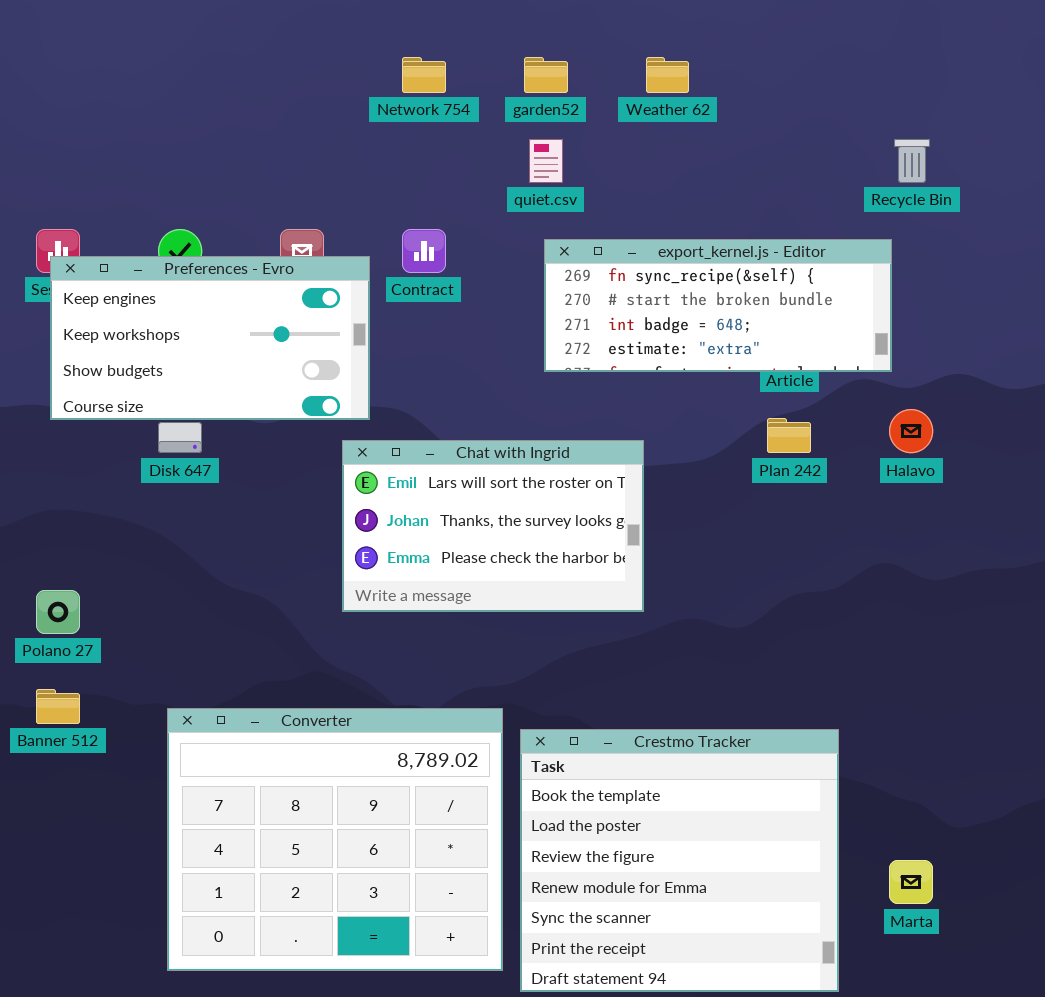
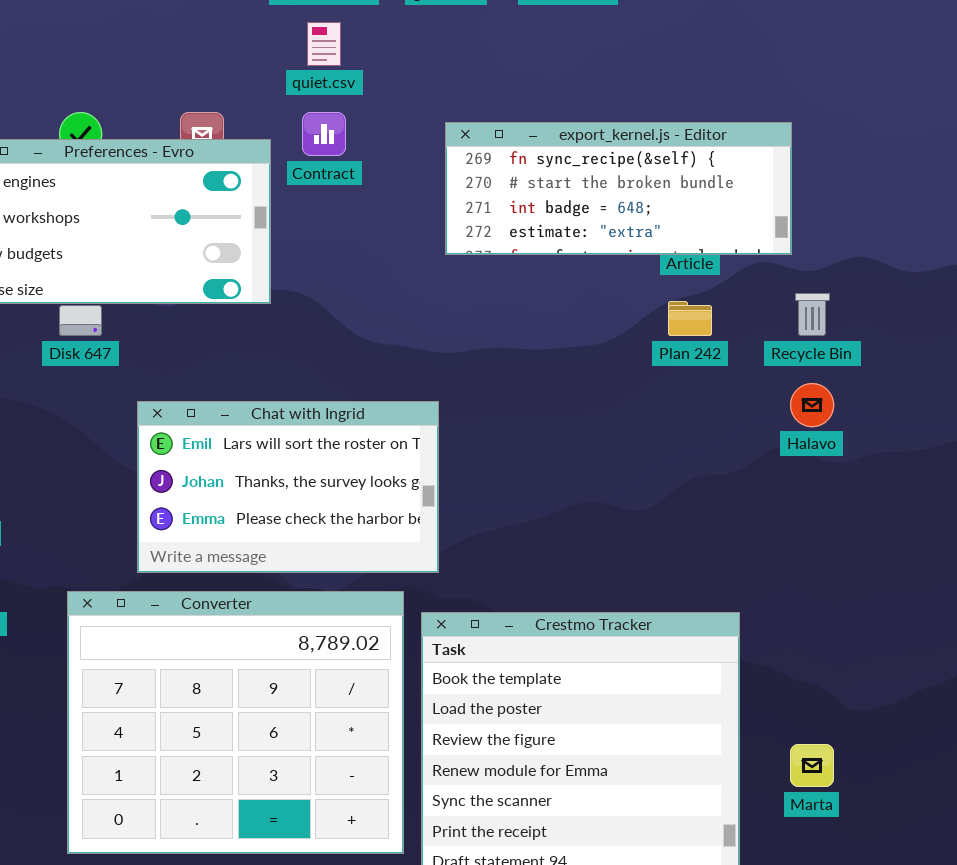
quiet.csv: [529,139,563,183] -> [307,22,341,66], moved
Recycle Bin: [894,139,930,183] -> [795,293,830,336], moved
Halavo: [889,409,933,453] -> [790,383,834,427], moved
Chat with Ingrid: [342,440,644,612] -> [137,401,439,573], moved

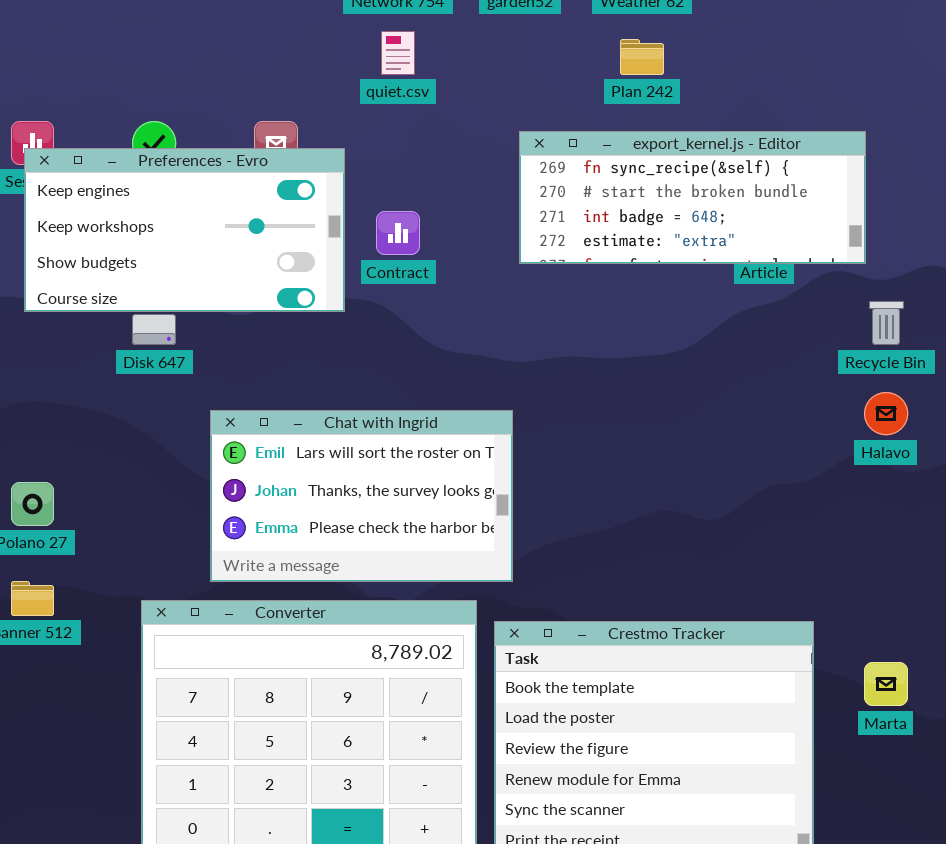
Contract: [302,112,346,156] -> [376,211,420,255], moved
Plan 242: [668,301,712,336] -> [620,39,664,75], moved
Marta: [790,744,834,787] -> [864,662,908,706], moved

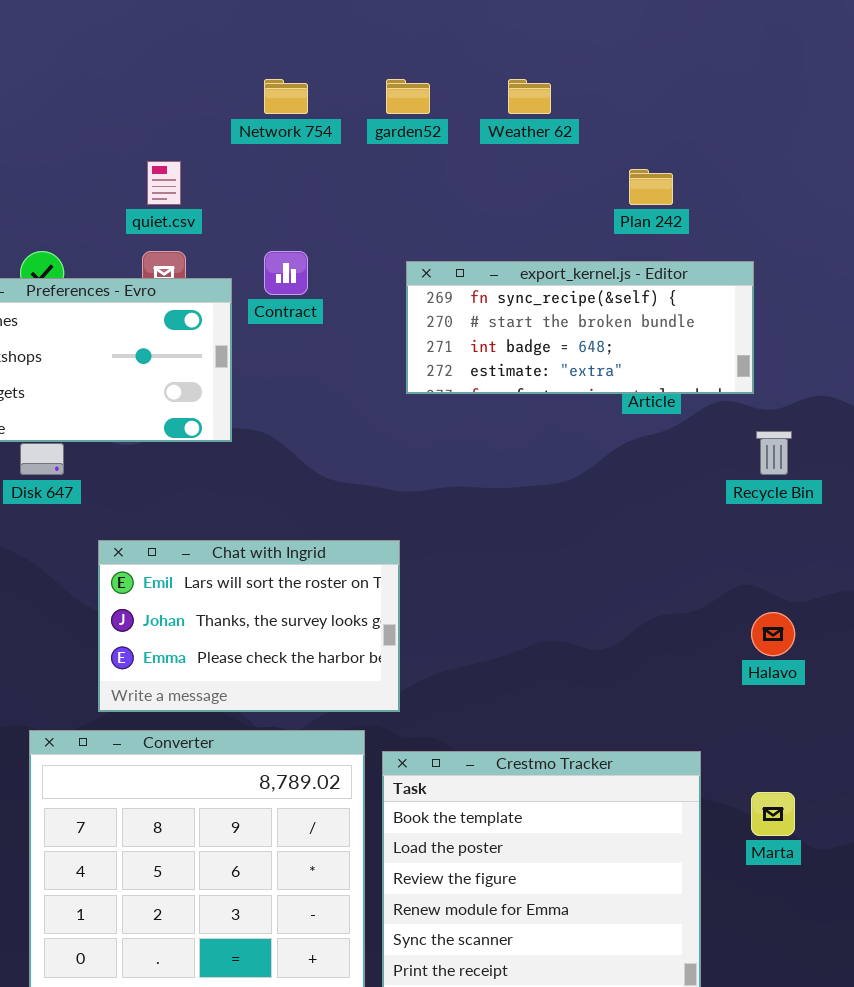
quiet.csv: [381,31,415,75] -> [147,161,181,205], moved
Plan 242: [620,39,664,75] -> [629,169,673,205], moved
Contract: [376,211,420,255] -> [264,251,308,295], moved
Halavo: [864,392,908,435] -> [751,612,795,656], moved

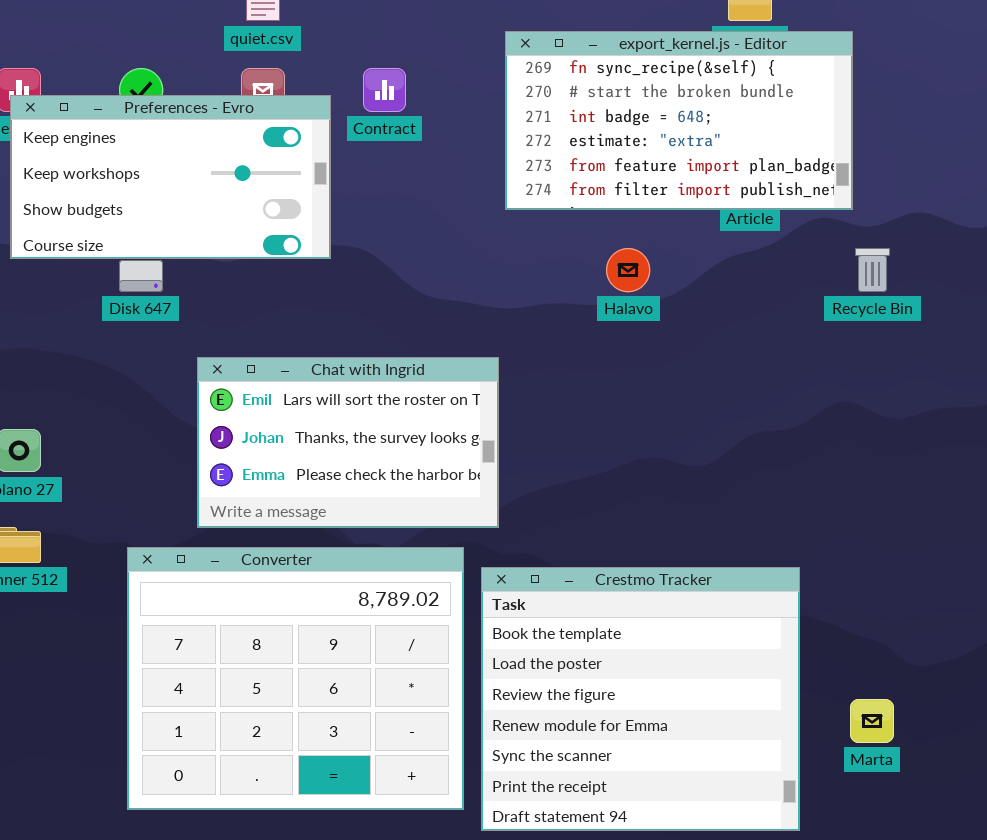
export_kernel.js - Editor: [406,261,754,394] -> [505,31,853,210], resized
Halavo: [751,612,795,656] -> [606,248,650,292], moved
Marta: [751,792,795,836] -> [850,699,894,743], moved

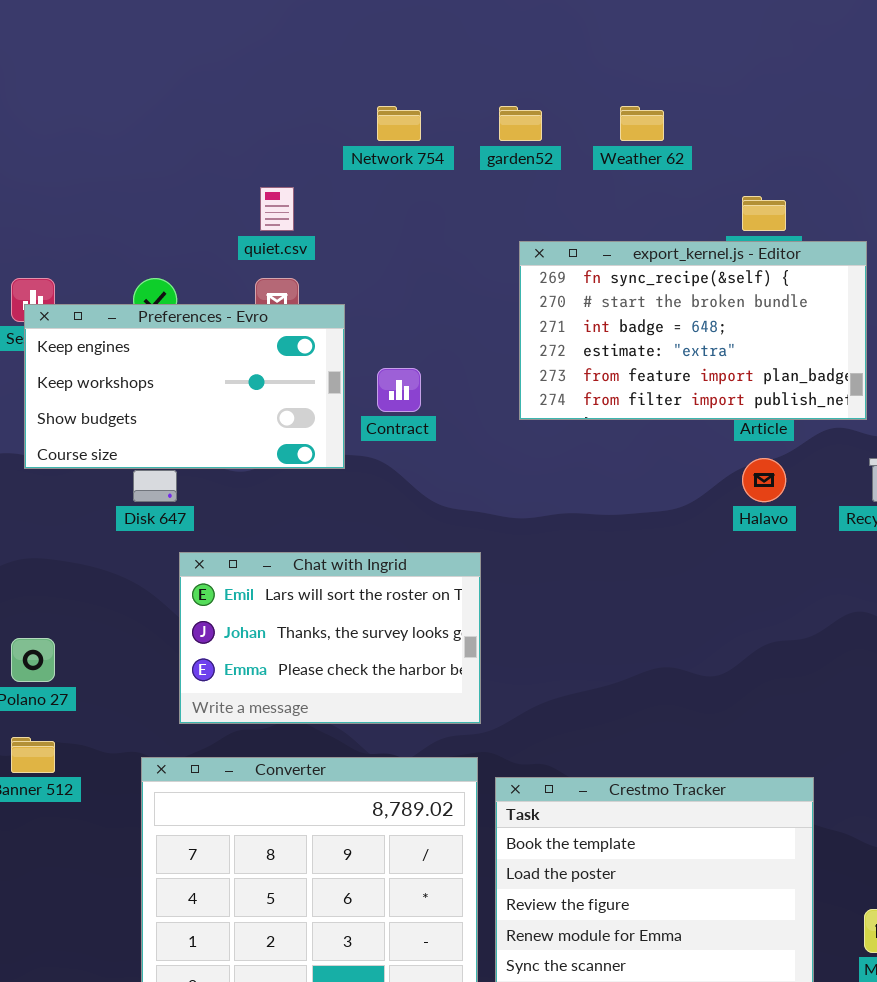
Contract: [363,68,406,112] -> [377,368,421,412], moved
Halavo: [606,248,650,292] -> [742,458,786,502], moved
Chat with Ingrid: [197,357,499,528] -> [179,552,481,724], moved

